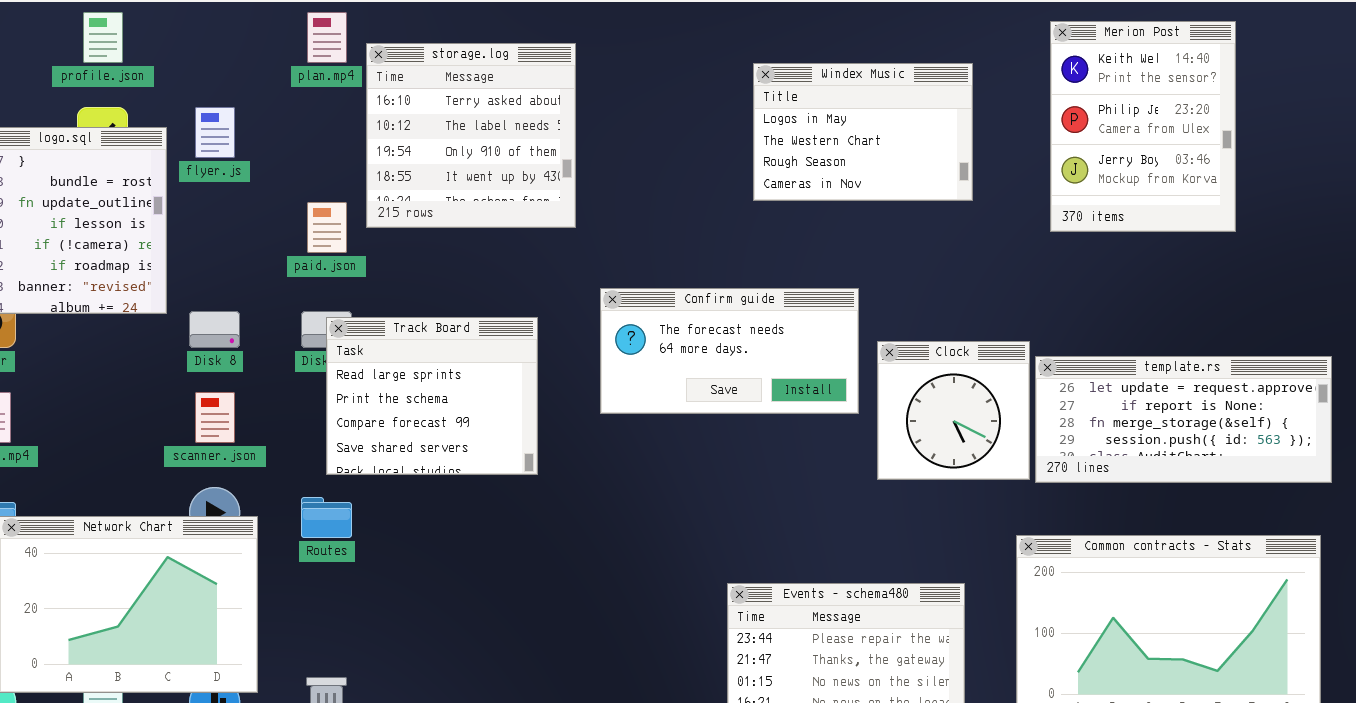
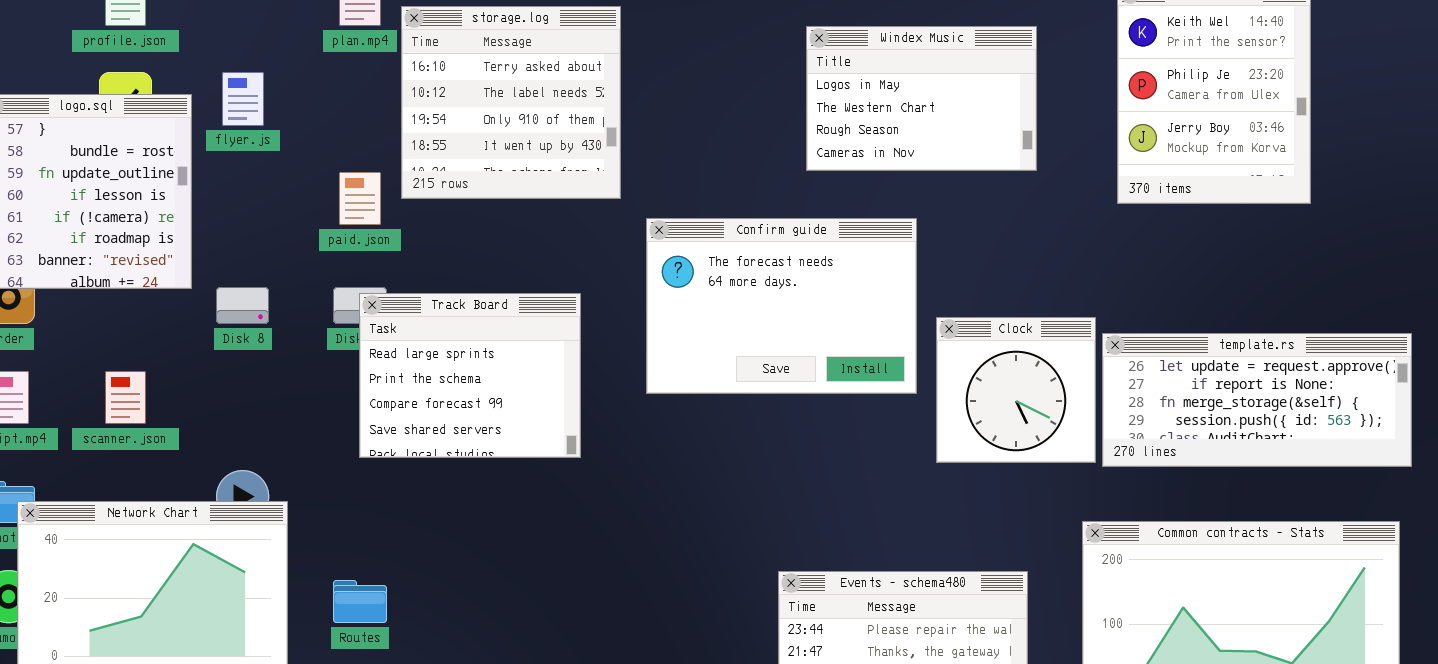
Confirm guide: [600,288,859,414] -> [646,218,917,394], resized
scanner.json: [195,392,235,443] -> [105,371,146,424], moved
Routes: [301,497,352,538] -> [333,580,387,623], moved

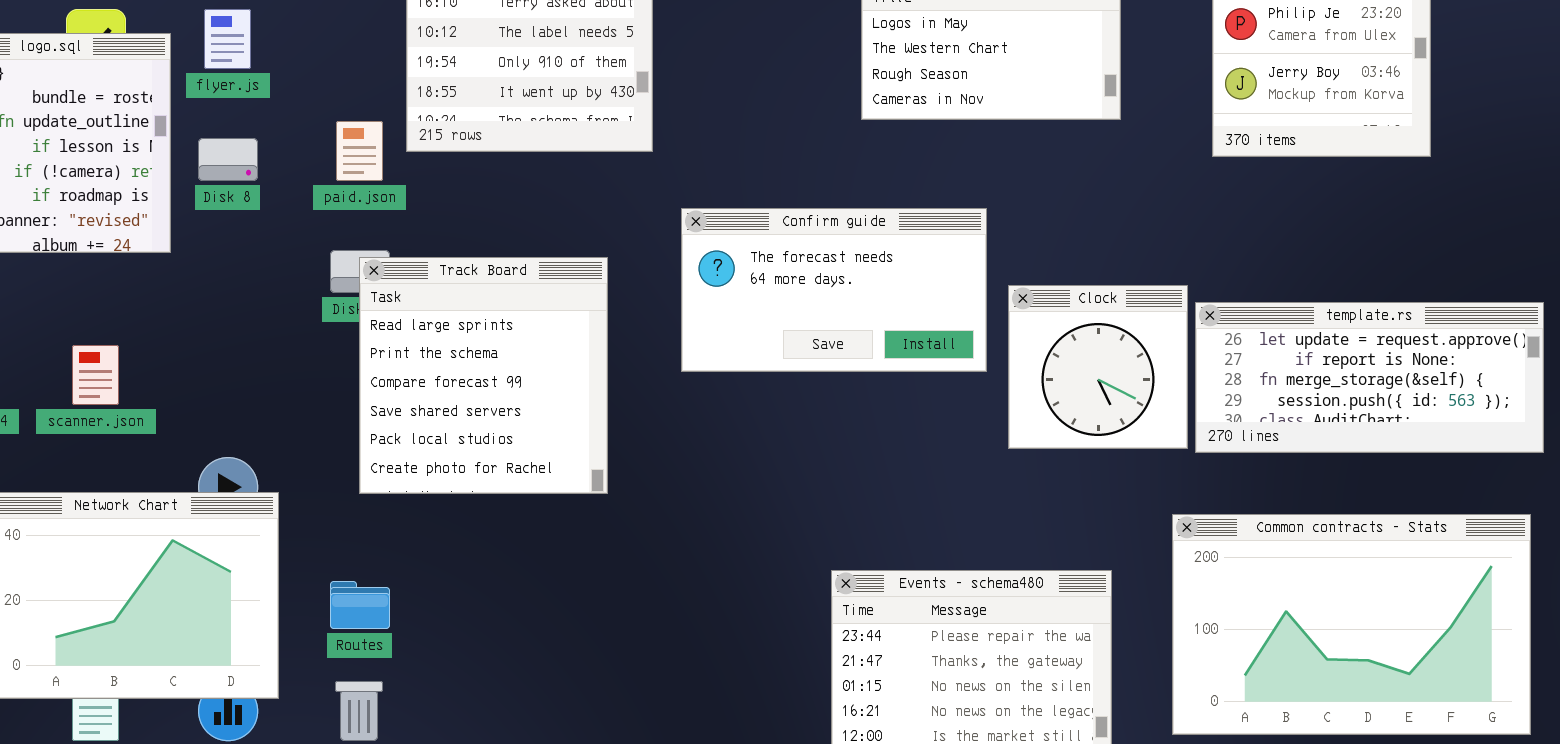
Confirm guide: [646,218,917,394] -> [681,208,987,372], resized
Disk 8: [216,287,269,324] -> [198,138,258,181], moved
Track Board: [359,293,581,458] -> [359,257,608,494], resized

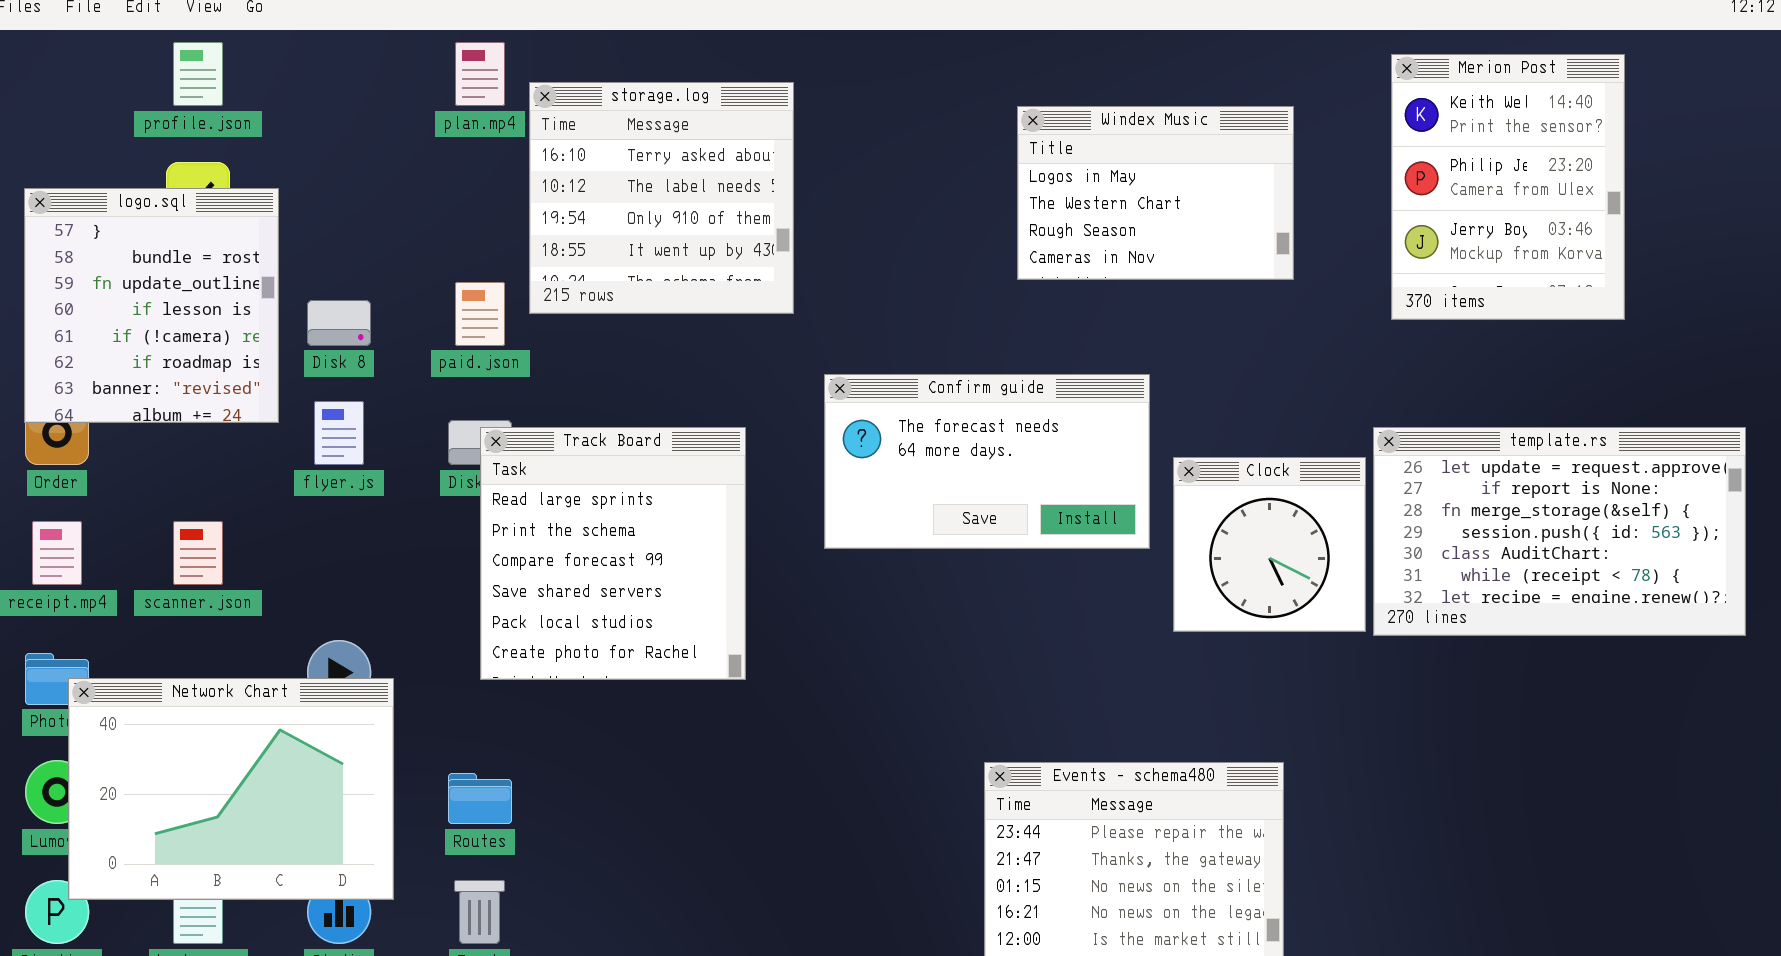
flyer.js: [204,9,251,69] -> [314,401,364,465], moved
template.rs: [1195,302,1544,453] -> [1373,427,1746,636], resized
Common contracts - Stats: [1172,514,1531,735] -> none, closed

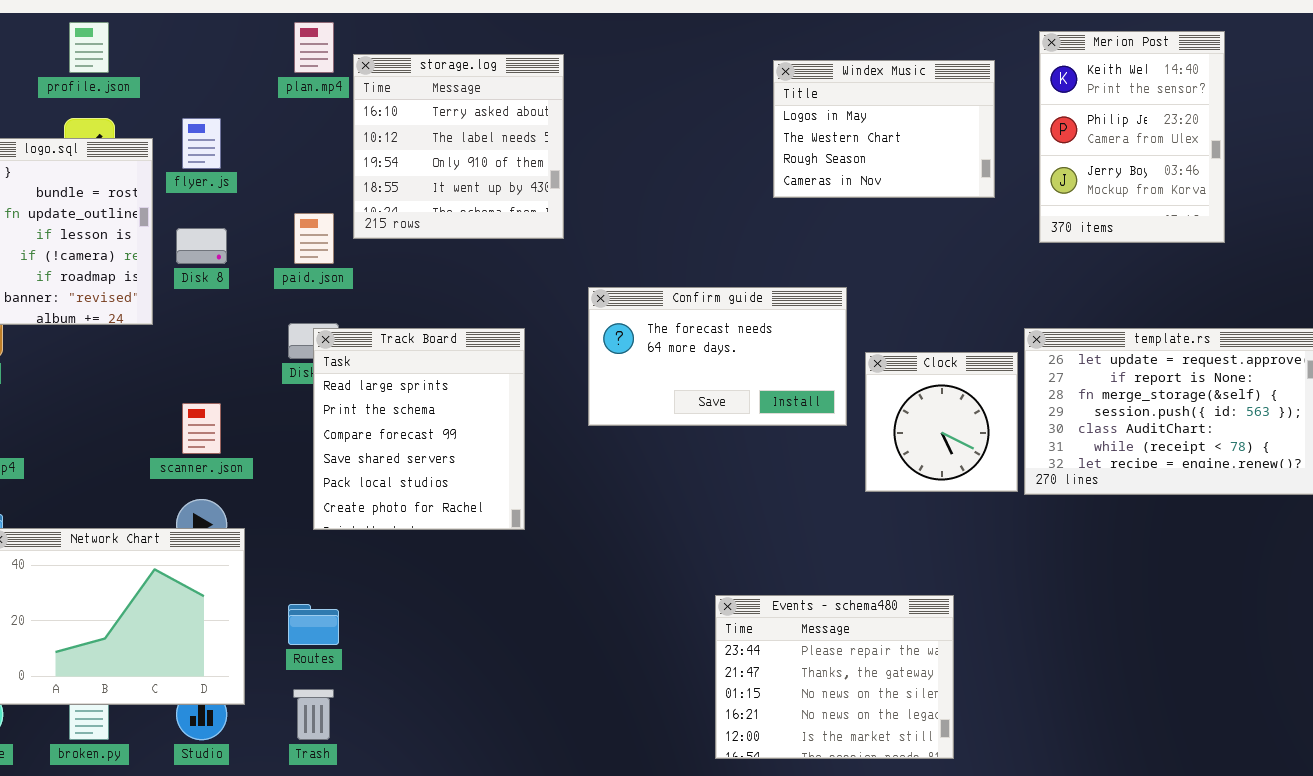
Windex Music: [1017,106,1294,280] -> [773,60,995,198], moved
flyer.js: [314,401,364,465] -> [182,118,221,169], moved
scanner.json: [173,521,223,585] -> [182,403,221,454], moved

